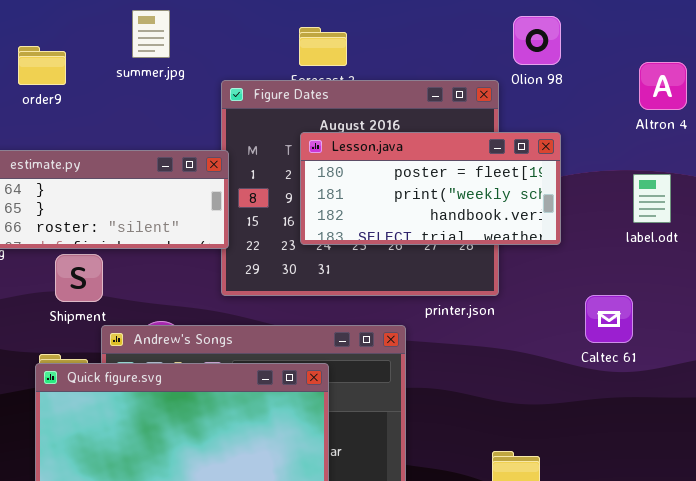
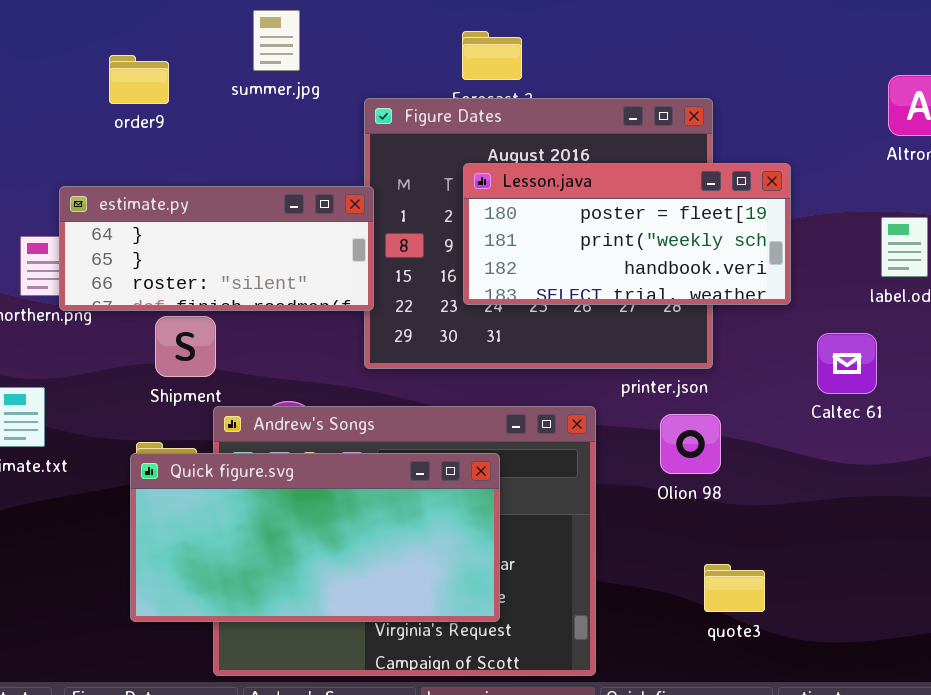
Olion 98: [513,16,561,65] -> [660,414,721,474], moved
Caltec 61: [585,295,633,343] -> [817,333,877,394], moved

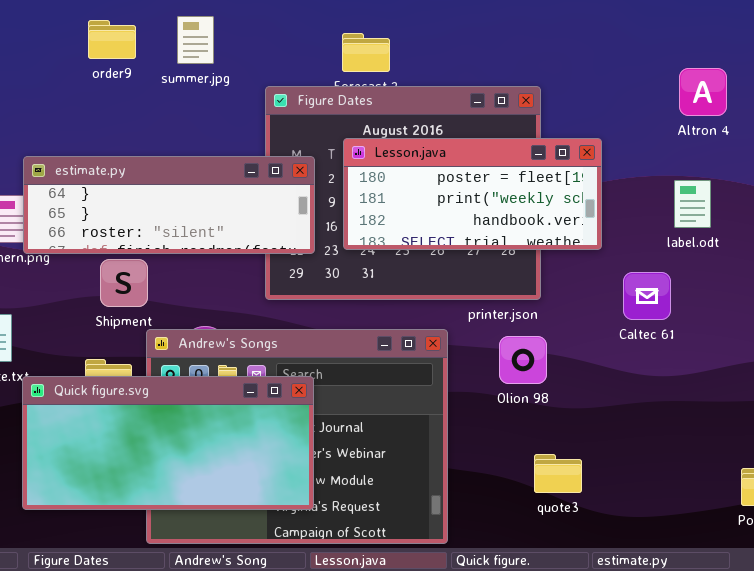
order9: [109,55,169,104] -> [88,20,136,59], moved
estimate.py: [59,186,374,311] -> [23,156,315,254], resized
Quick figure.svg: [130,453,500,622] -> [22,376,314,510], moved

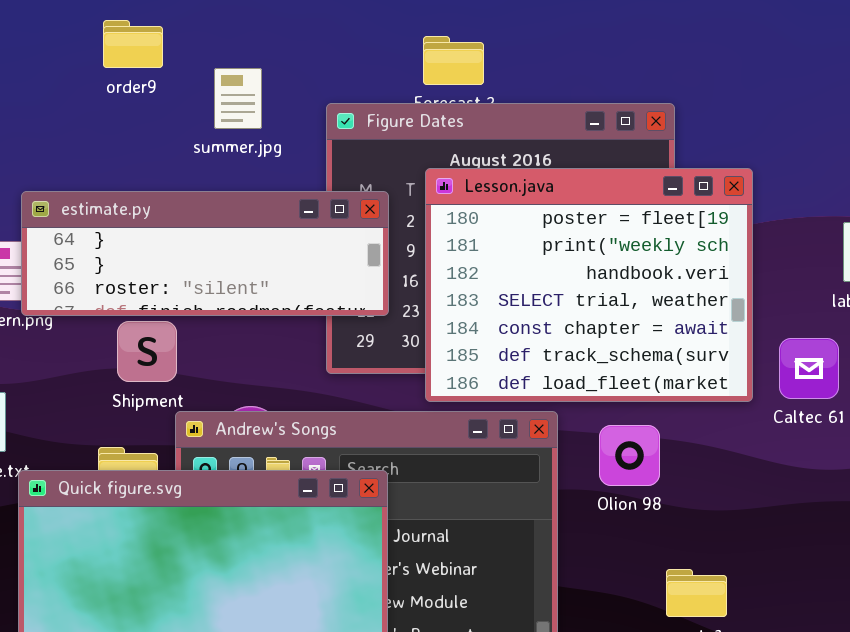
summer.jpg: [177,16,214,64] -> [214,68,262,129], moved
Lesson.java: [343,138,602,250] -> [425,168,753,402], resized
Olion 98: [499,336,547,384] -> [599,425,660,486], moved

